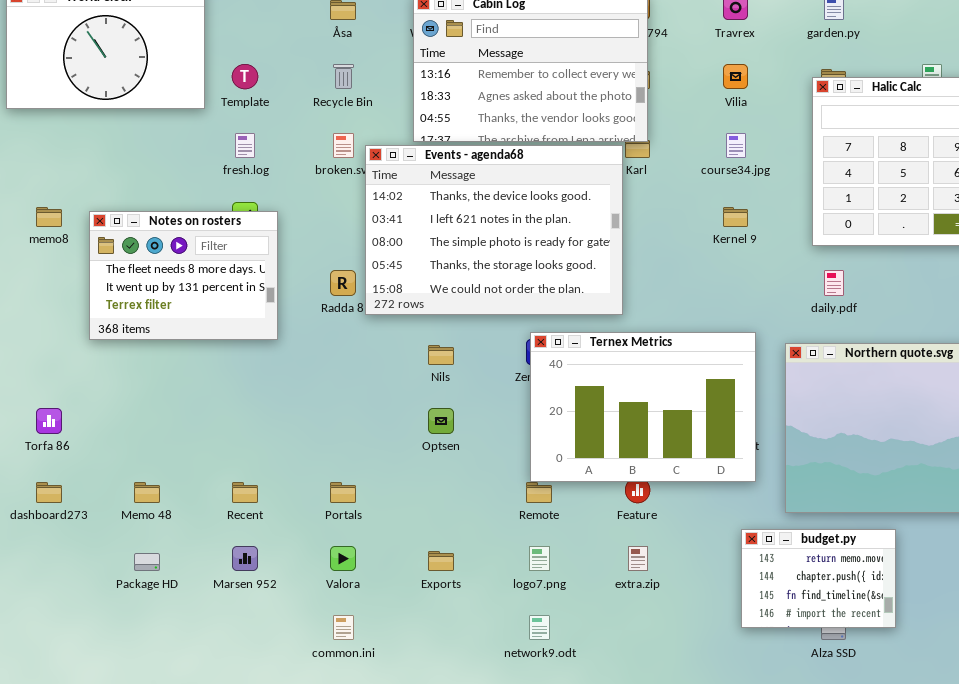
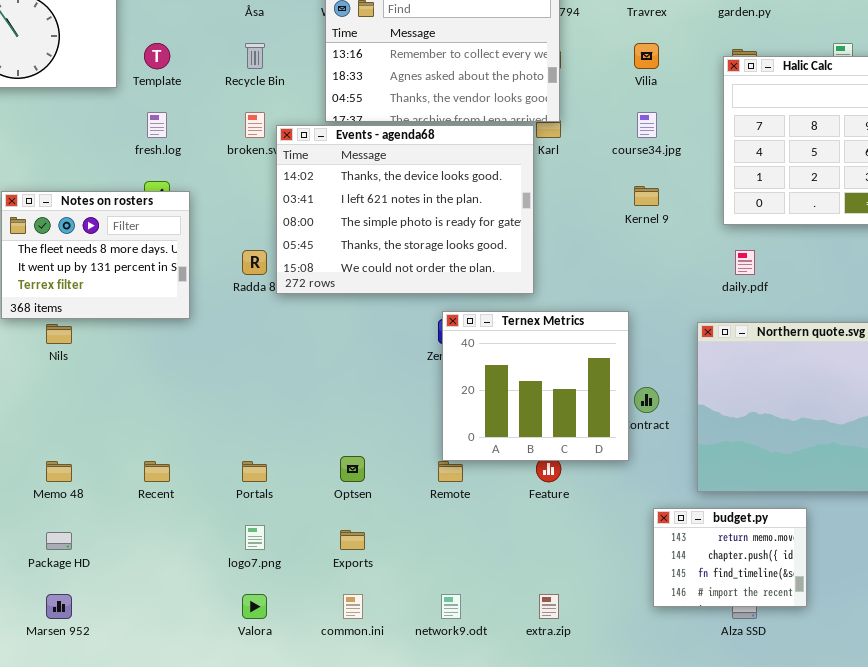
Ternex Metrics: [530,332,756,482] -> [442,311,629,461], resized
Nils: [428,345,454,365] -> [46,324,72,344], moved
Optsen: [428,408,454,434] -> [340,456,365,482], moved
Marsen 952: [232,546,258,571] -> [46,594,72,619], moved
Valora: [330,546,356,571] -> [242,594,267,619], moved
logo7.png: [529,546,550,571] -> [245,525,265,550], moved
extra.zip: [628,546,648,571] -> [539,594,559,619], moved
common.ini: [333,615,354,640] -> [343,594,363,619], moved

